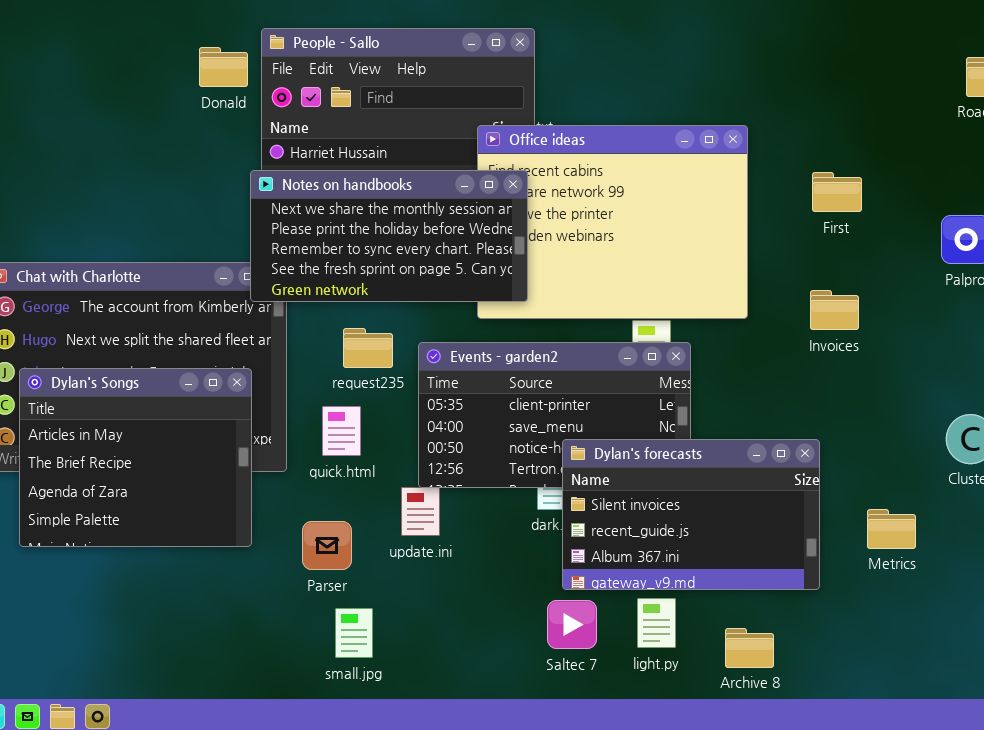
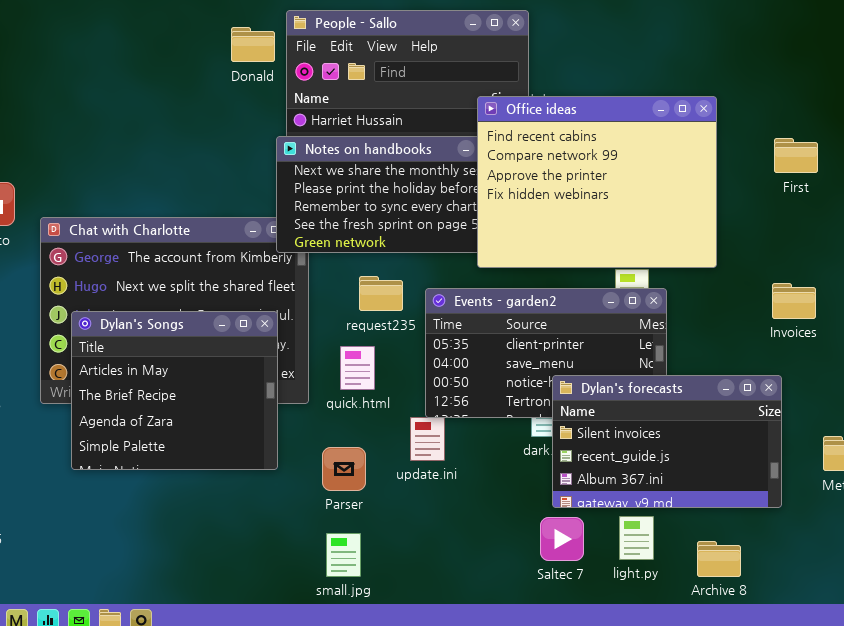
Office ideas: [477,125,748,319] -> [477,96,717,268], raised
Invoices: [810,290,859,330] -> [772,283,816,319], moved
small.jpg: [335,608,373,658] -> [326,533,361,577], moved

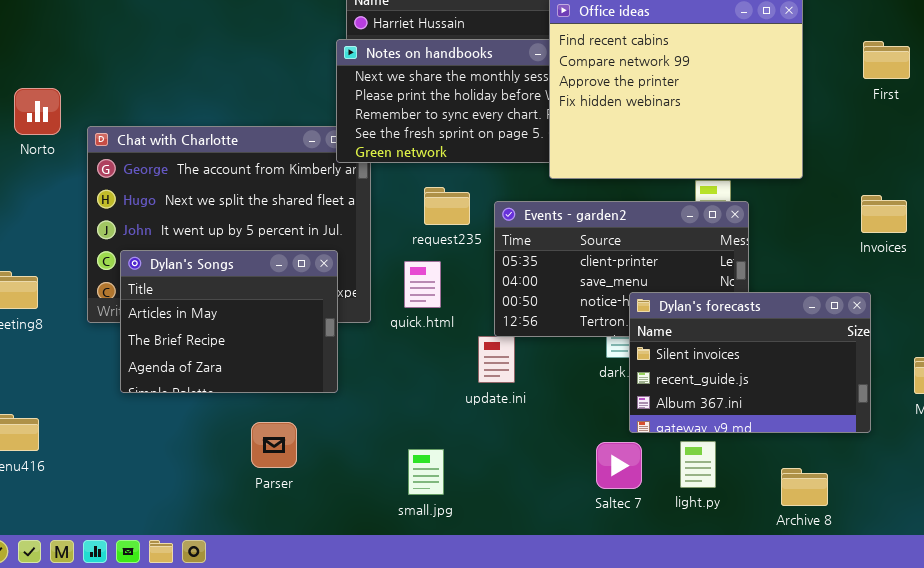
Dylan's Songs: [71,311,278,470] -> [120,250,338,393], resized
Parser: [322,447,366,491] -> [251,422,297,468], moved
light.py: [619,516,654,560] -> [680,441,716,488], moved
Saltec 7: [540,517,584,561] -> [596,442,642,489], moved
small.jpg: [326,533,361,577] -> [408,449,444,495], moved

